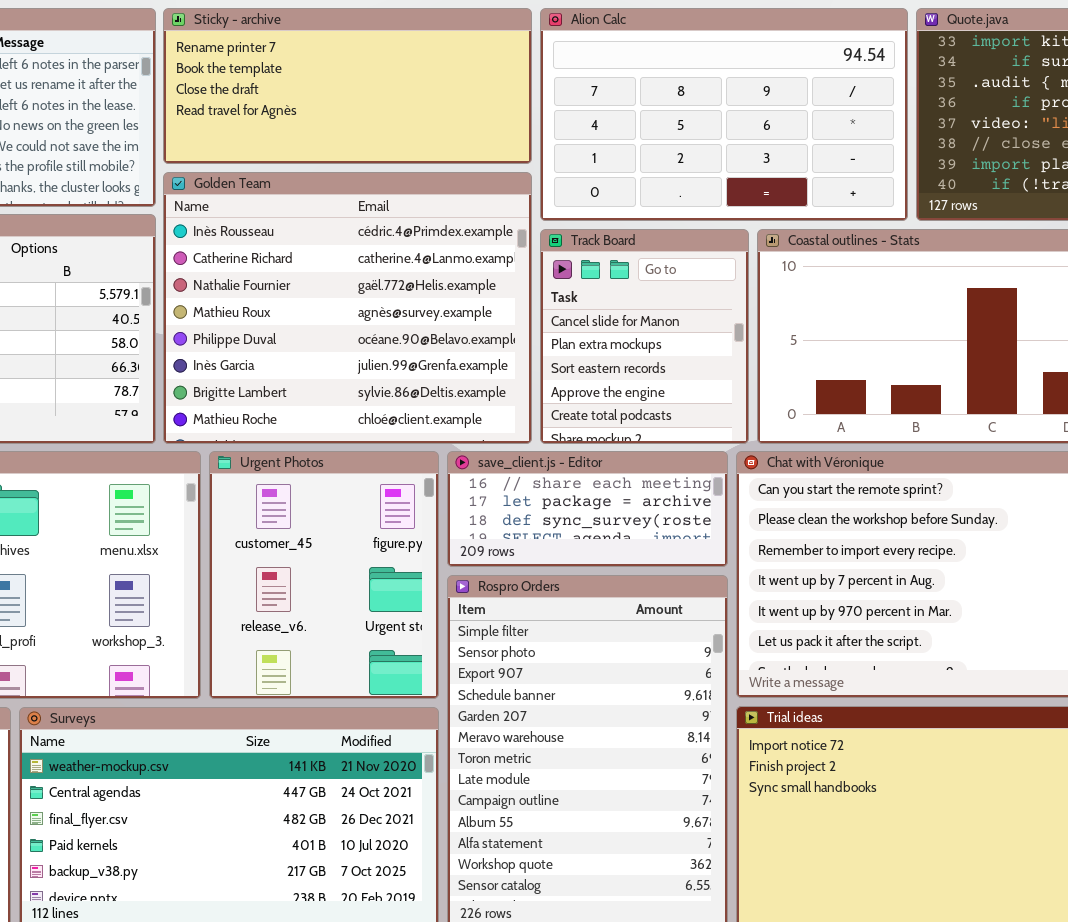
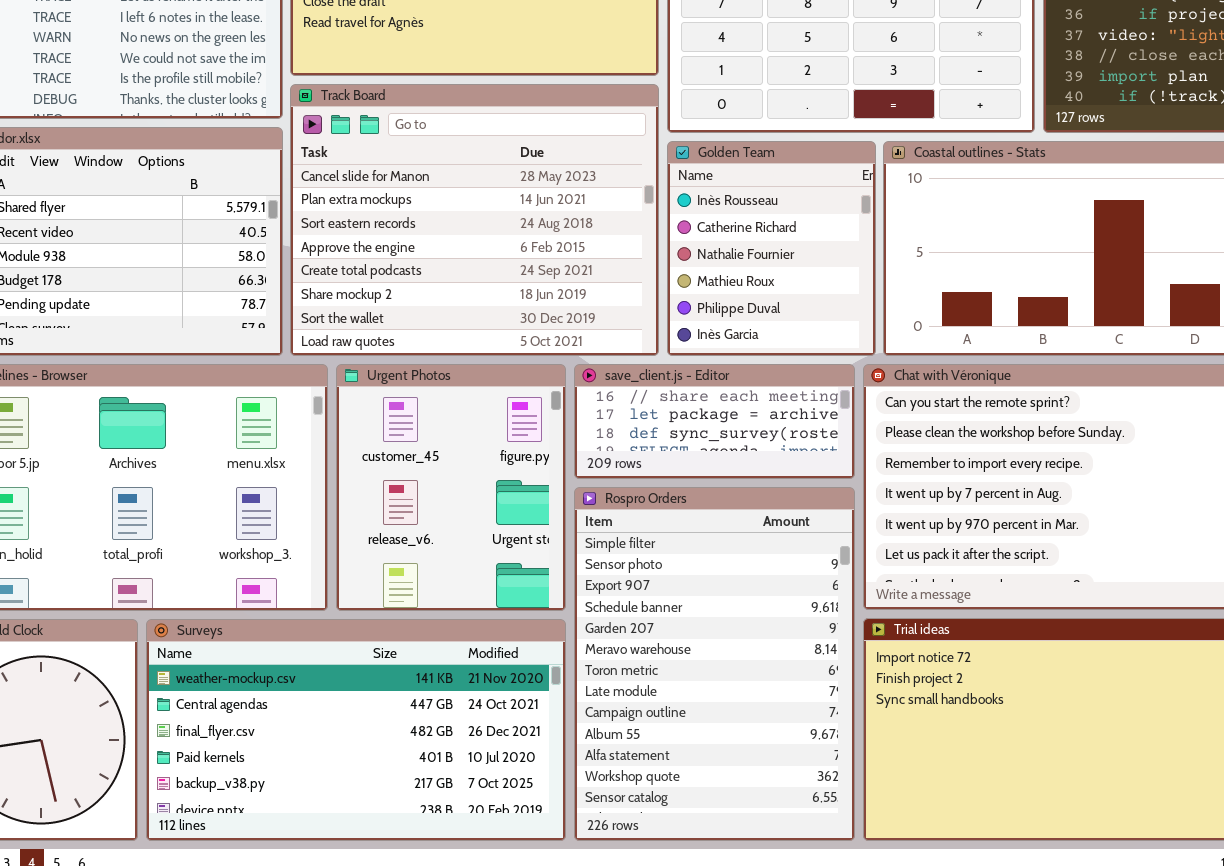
Golden Team: [163,172,532,444] -> [667,141,876,356], moved, resized
Track Board: [540,229,749,444] -> [290,84,659,356], moved, resized

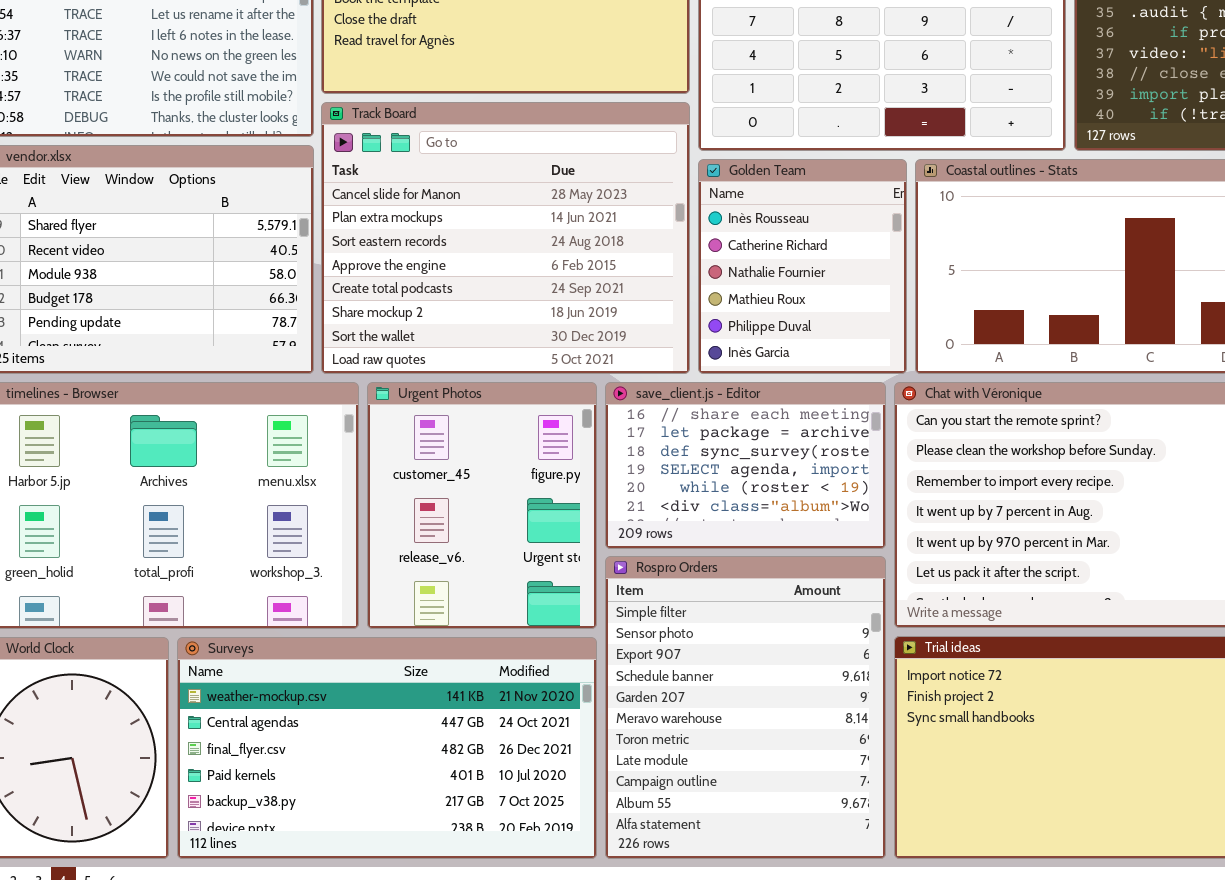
save_client.js - Editor: [574,364,855,479] -> [605,382,886,549], resized
Rospro Orders: [574,487,855,841] -> [605,556,886,859], resized

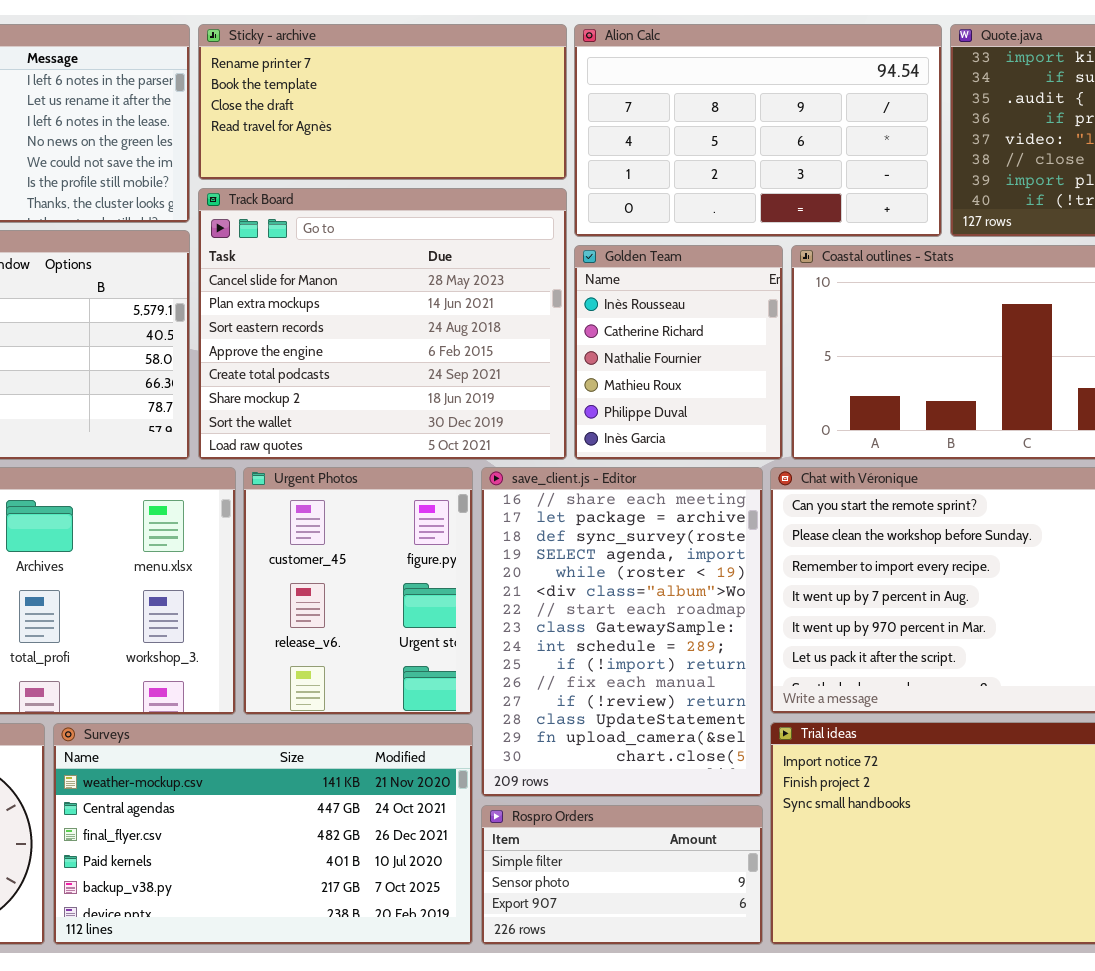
save_client.js - Editor: [605,382,886,549] -> [481,467,763,797], resized
Rospro Orders: [605,556,886,859] -> [481,805,763,945], resized

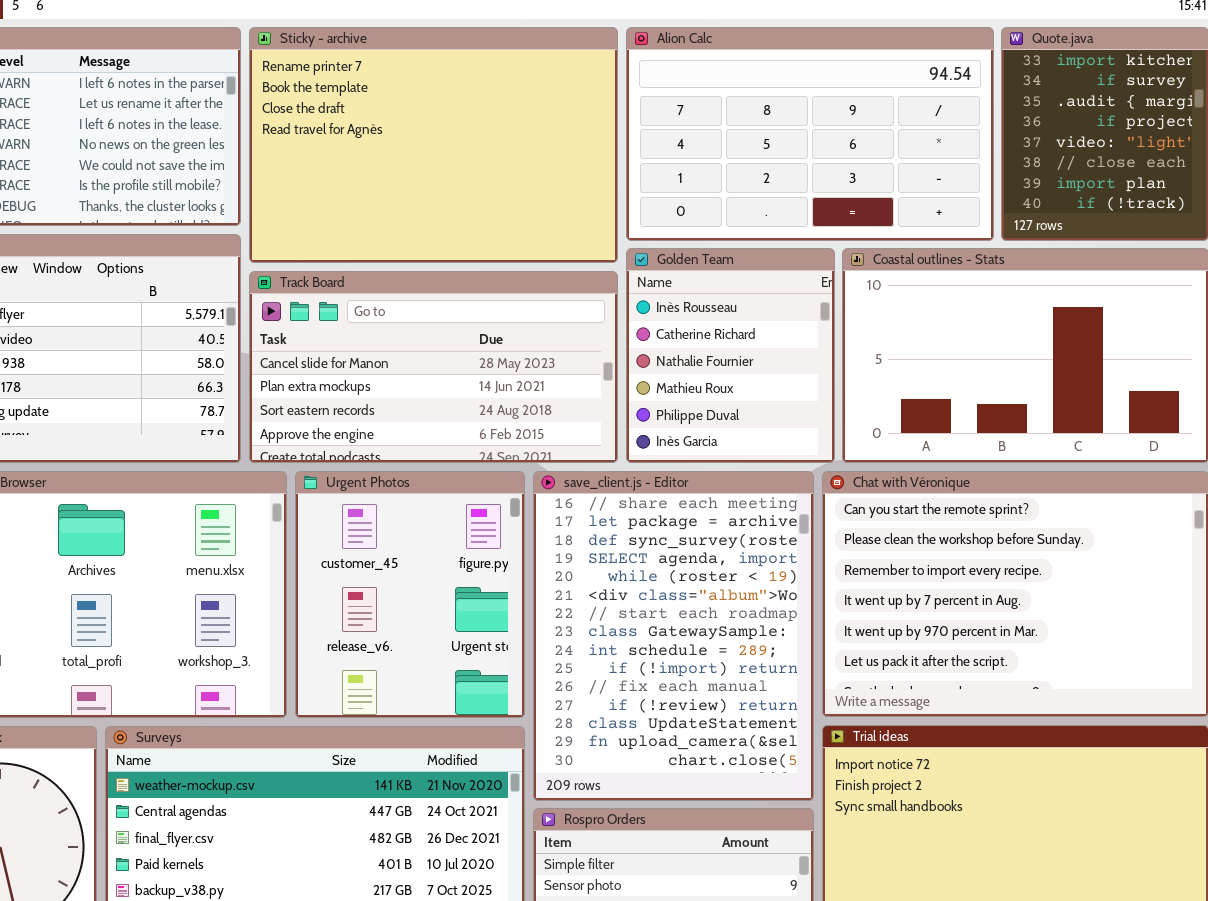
Sticky - archive: [198,24,567,180] -> [249,27,618,263], resized
Track Board: [198,188,567,460] -> [249,271,618,463], resized

